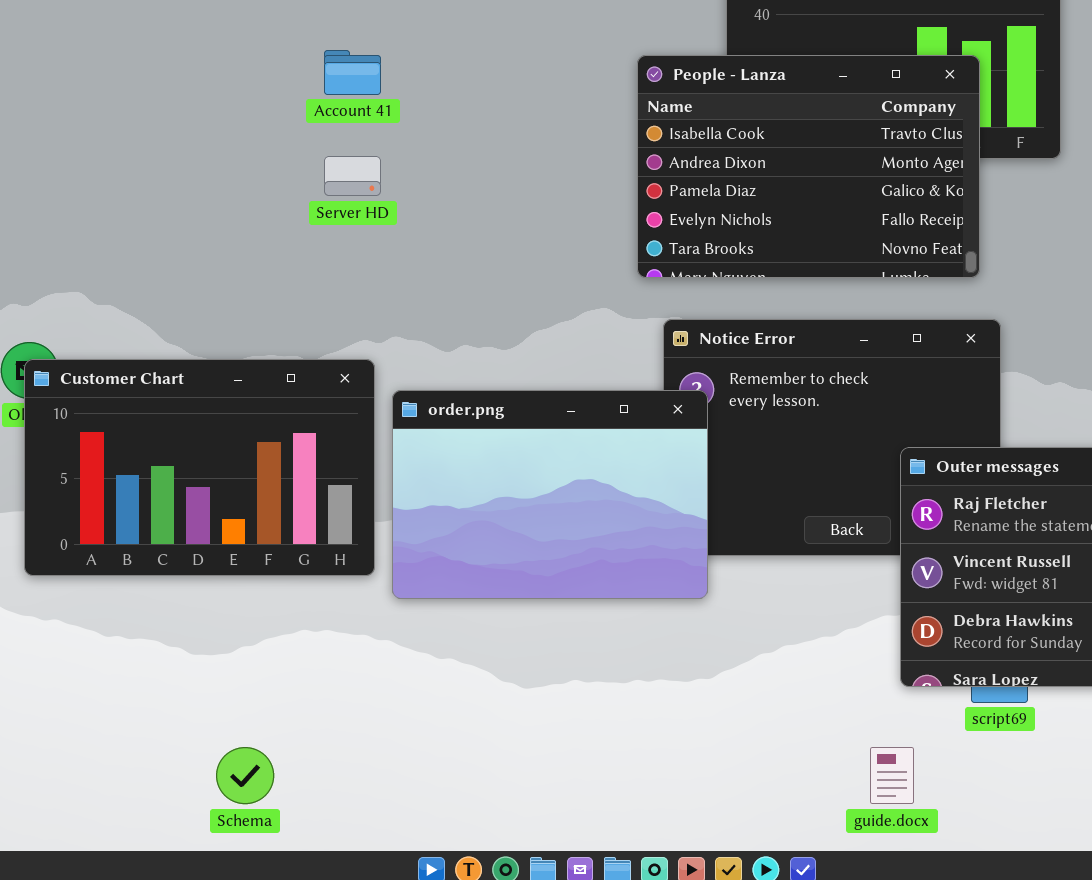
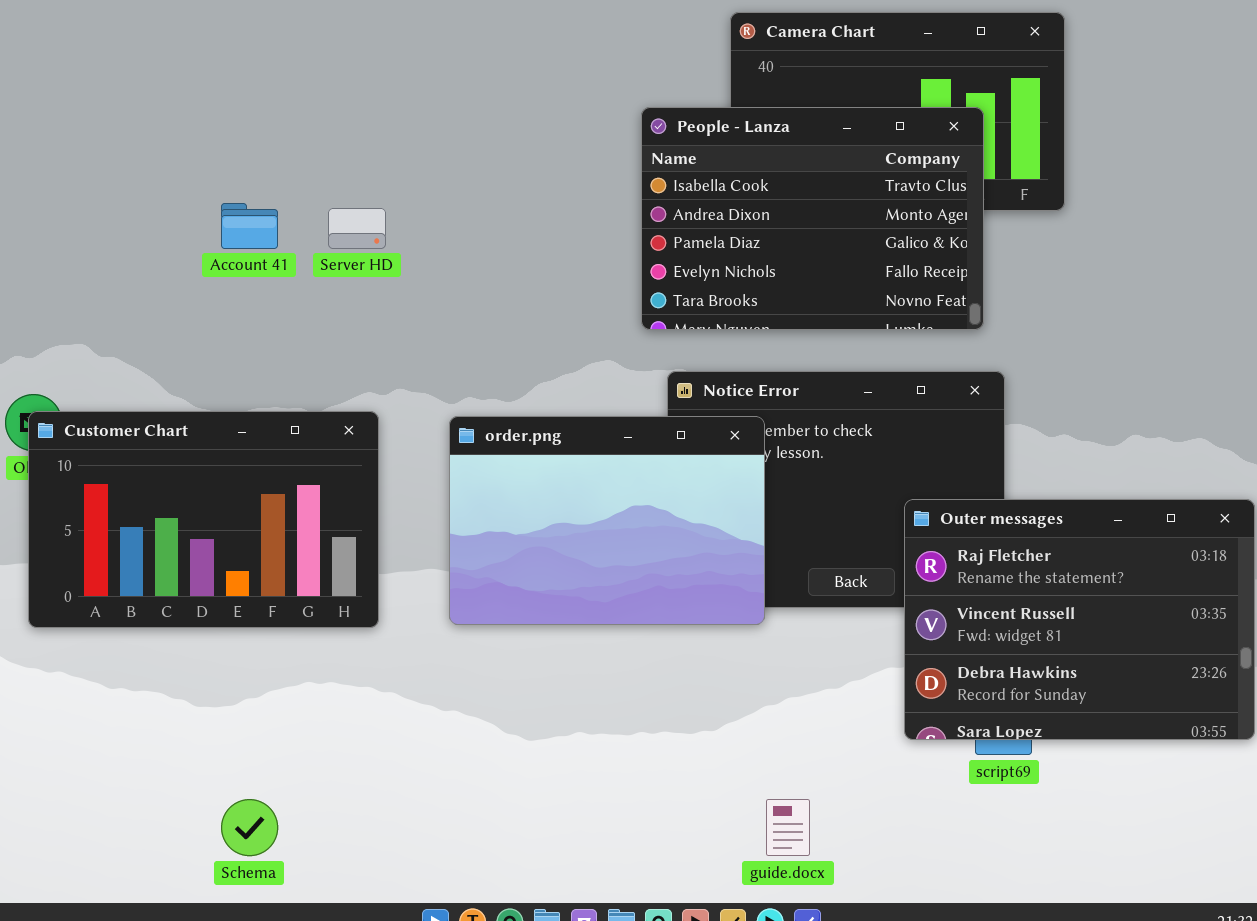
Account 41: [324,50,381,95] -> [221,203,278,249], moved
order.png: [392,390,708,599] -> [449,416,765,625], moved
guide.docx: [870,747,914,804] -> [766,799,810,856], moved

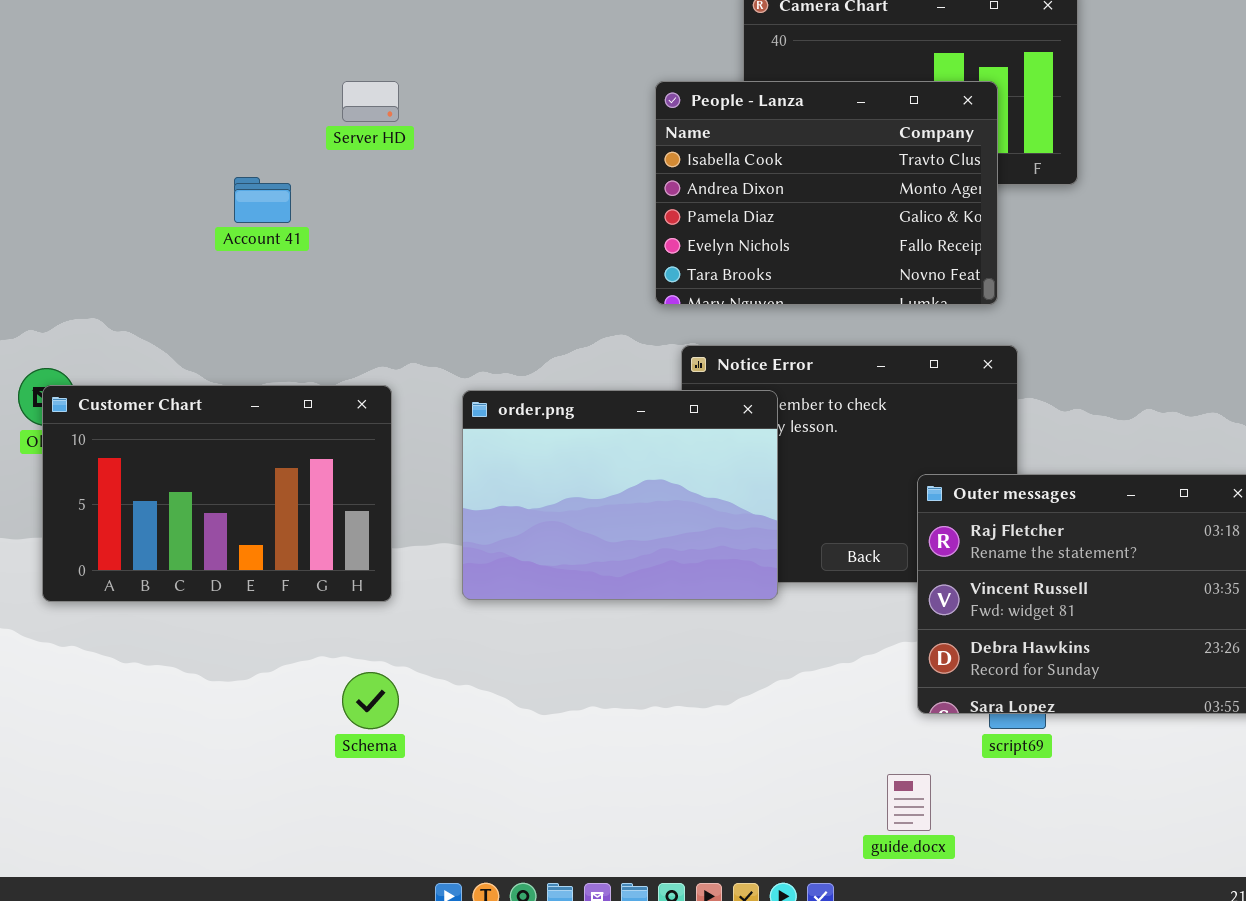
Server HD: [328,208,386,249] -> [342,81,399,122], moved
Schema: [221,799,278,856] -> [342,672,399,729], moved
guide.docx: [766,799,810,856] -> [887,774,931,831], moved

